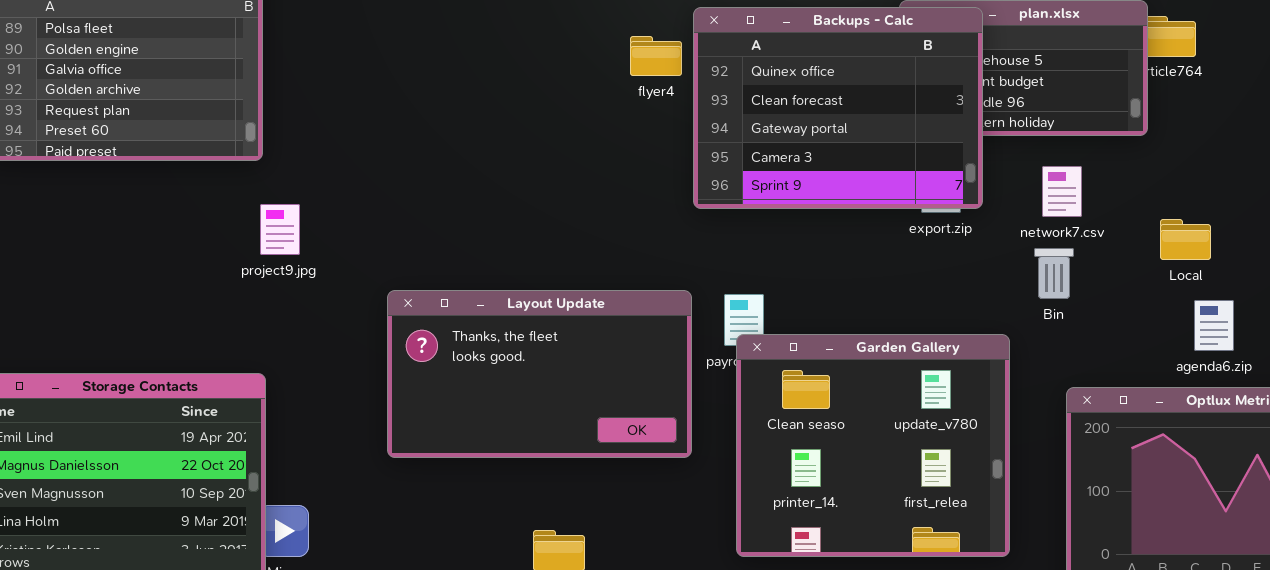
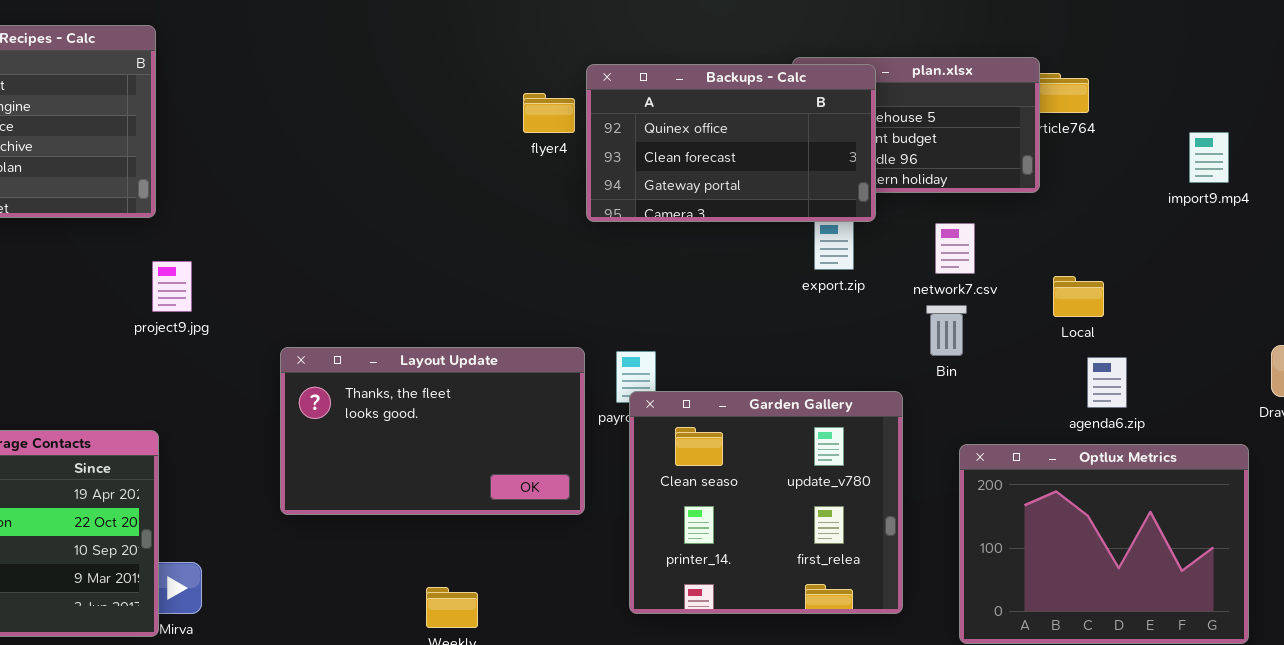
Backups - Calc: [693,7,983,209] -> [586,64,876,222], resized

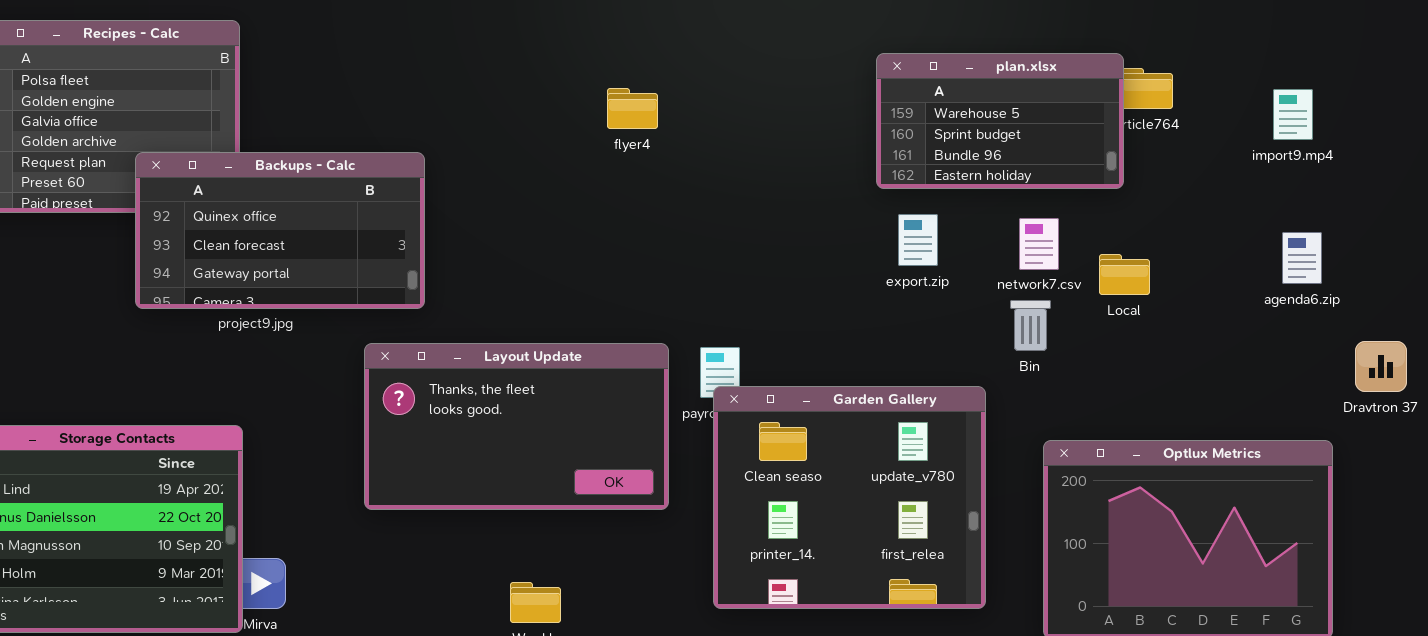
Backups - Calc: [586,64,876,222] -> [135,152,425,309], moved
import9.mp4: [1189,132,1229,183] -> [1273,89,1313,140], moved
Local: [1053,276,1104,317] -> [1099,254,1150,295], moved
agenda6.zip: [1087,357,1127,408] -> [1282,232,1322,284], moved

